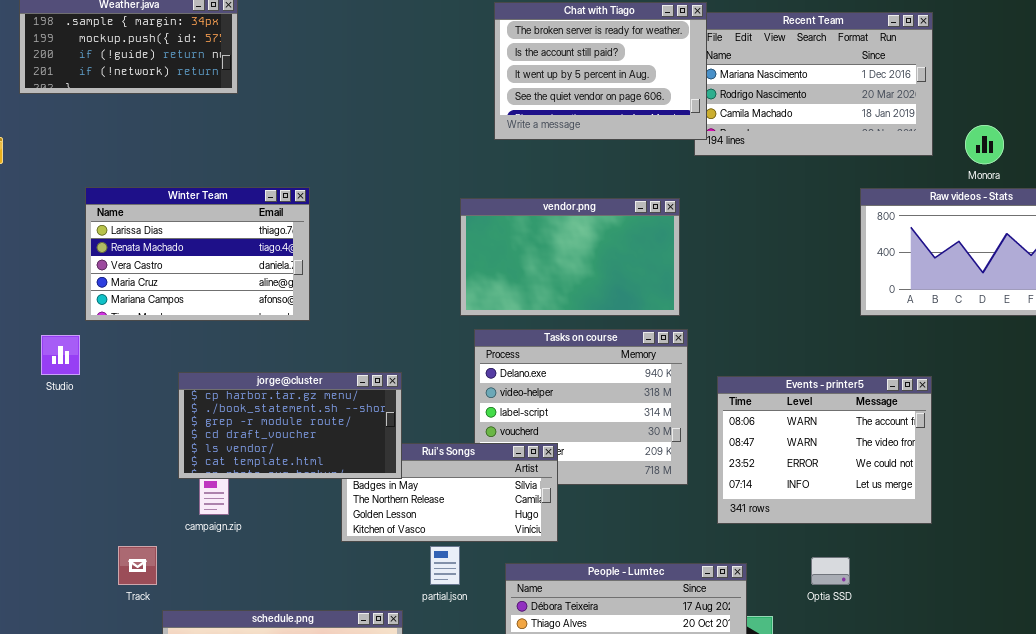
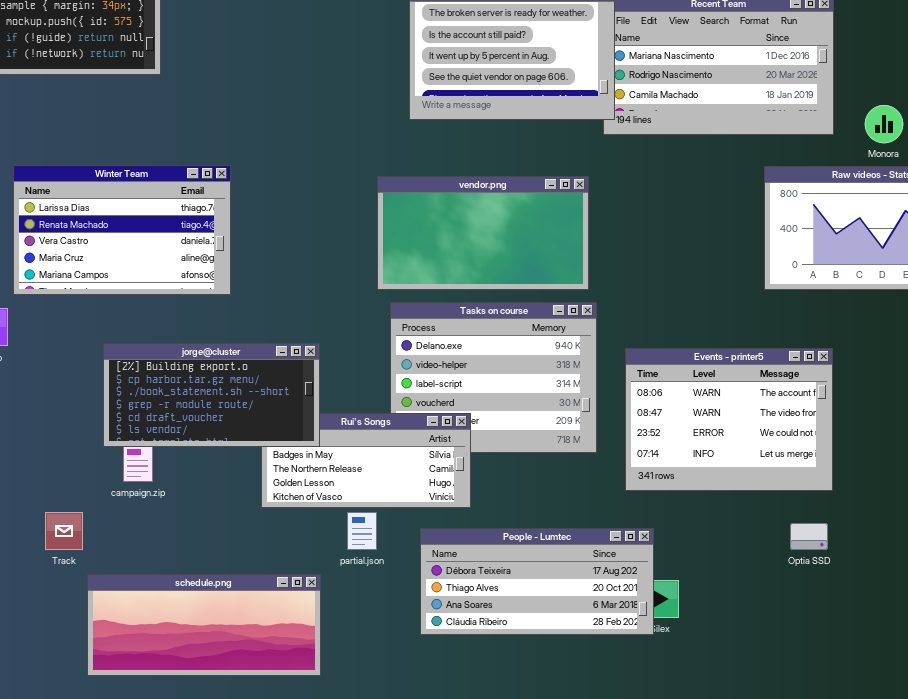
jorge@cluster: [178,372,402,479] -> [103,343,320,447], scrolled up 1 row
Optia SSD: [811,557,850,585] -> [790,523,828,550], moved

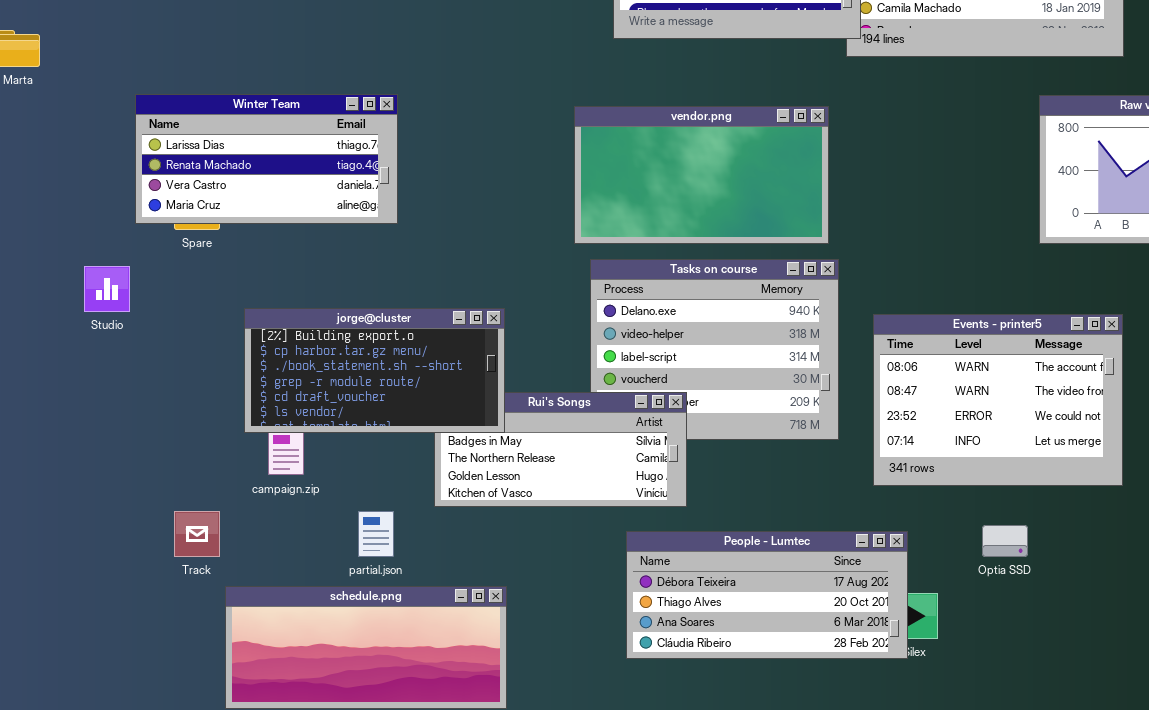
Winter Team: [13,165,231,295] -> [135,94,398,224], resized
partial.json: [347,512,377,550] -> [358,511,394,557], moved
Optia SSD: [790,523,828,550] -> [982,525,1028,557], moved

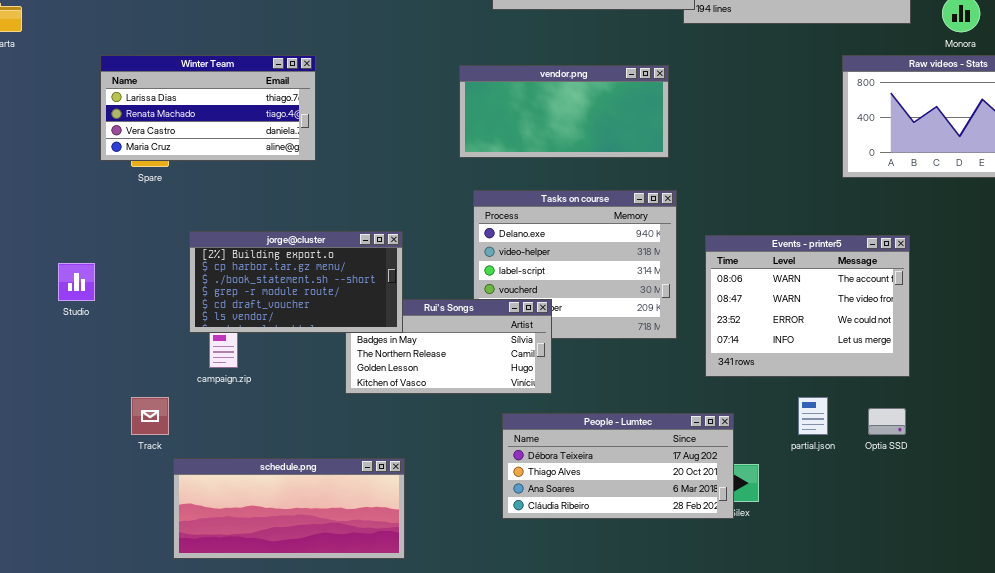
vendor.png: [574,106,829,244] -> [459,65,669,158], resized
Studio: [84,266,130,312] -> [58,263,95,301], moved
partial.json: [358,511,394,557] -> [798,397,828,435], moved
Optia SSD: [982,525,1028,557] -> [868,408,906,435], moved

